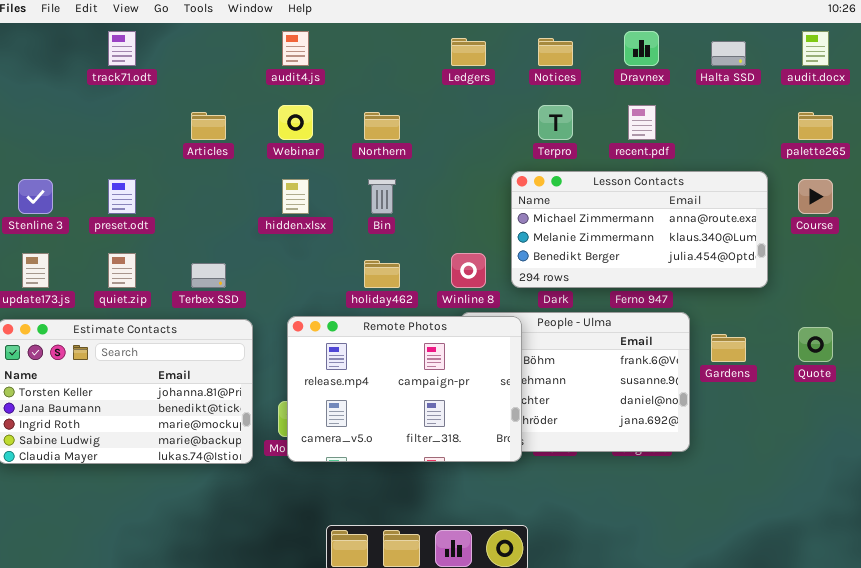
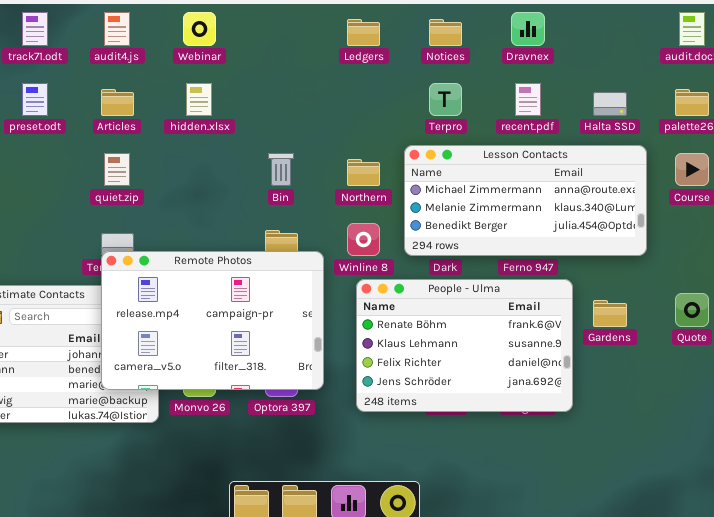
audit4.js: [282,31,309,66] -> [104,12,130,46], moved
Halta SSD: [711,41,746,66] -> [593,92,627,116], moved
Webinar: [278,105,313,140] -> [183,12,216,46], moved
Northern: [364,112,400,140] -> [347,159,380,186], moved
preset.odt: [108,179,136,214] -> [22,83,48,116], moved
hidden.xlsx: [282,179,309,214] -> [186,83,212,116], moved
quiet.zip: [108,253,136,288] -> [104,153,130,186], moved
Remote Photos: [287,316,522,462] -> [101,251,324,390], moved

